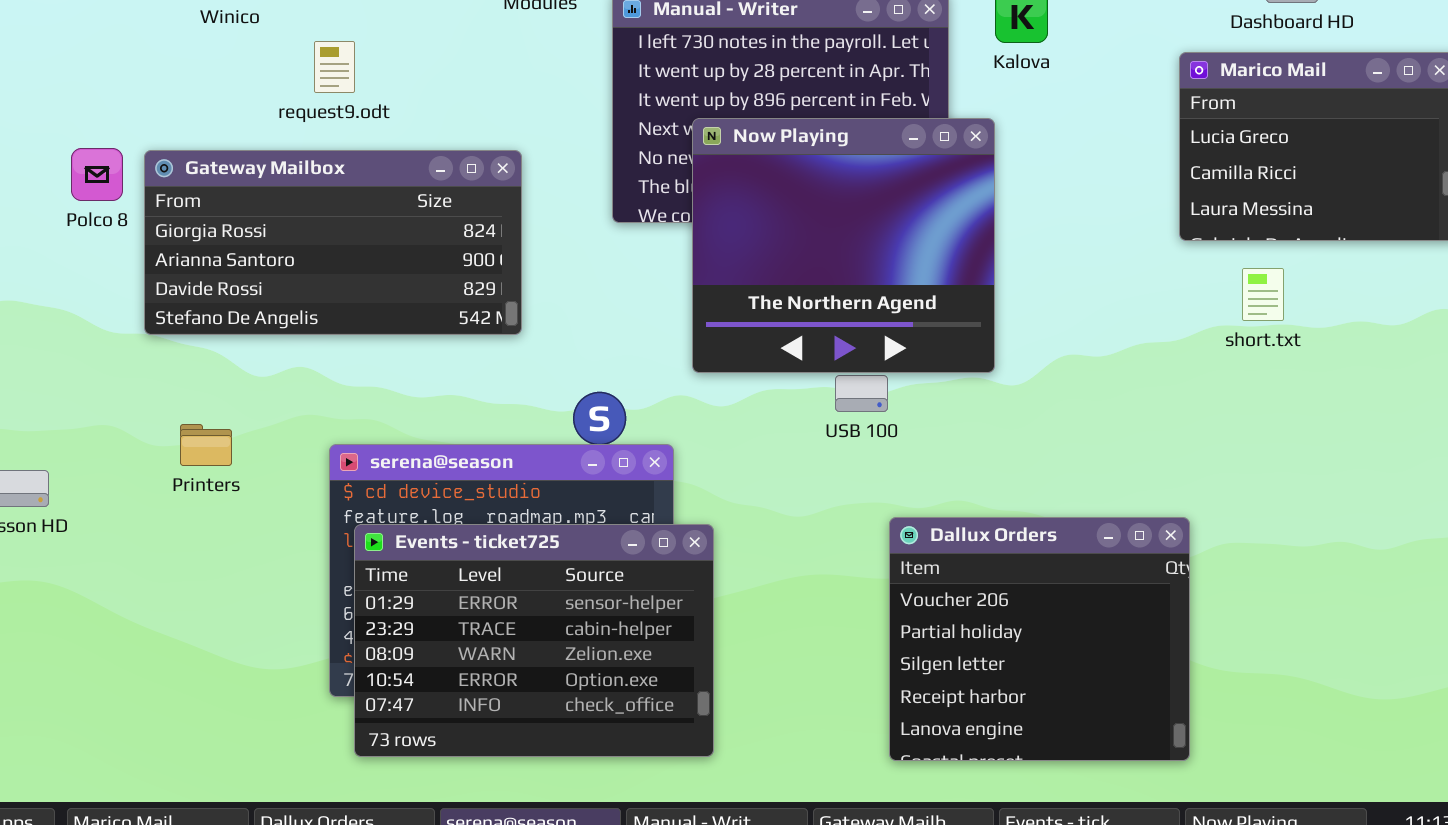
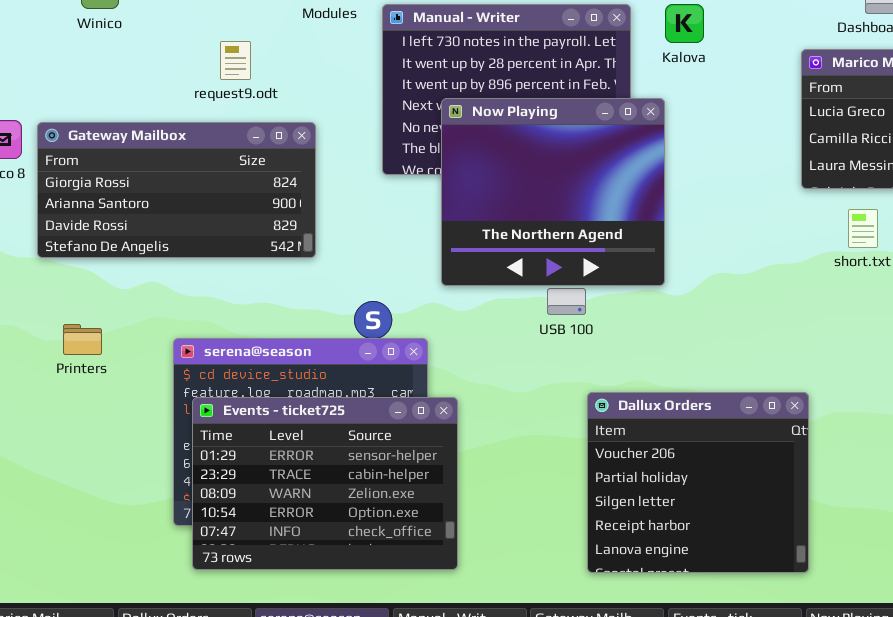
request9.odt: [314,41,355,93] -> [220,41,251,80], moved

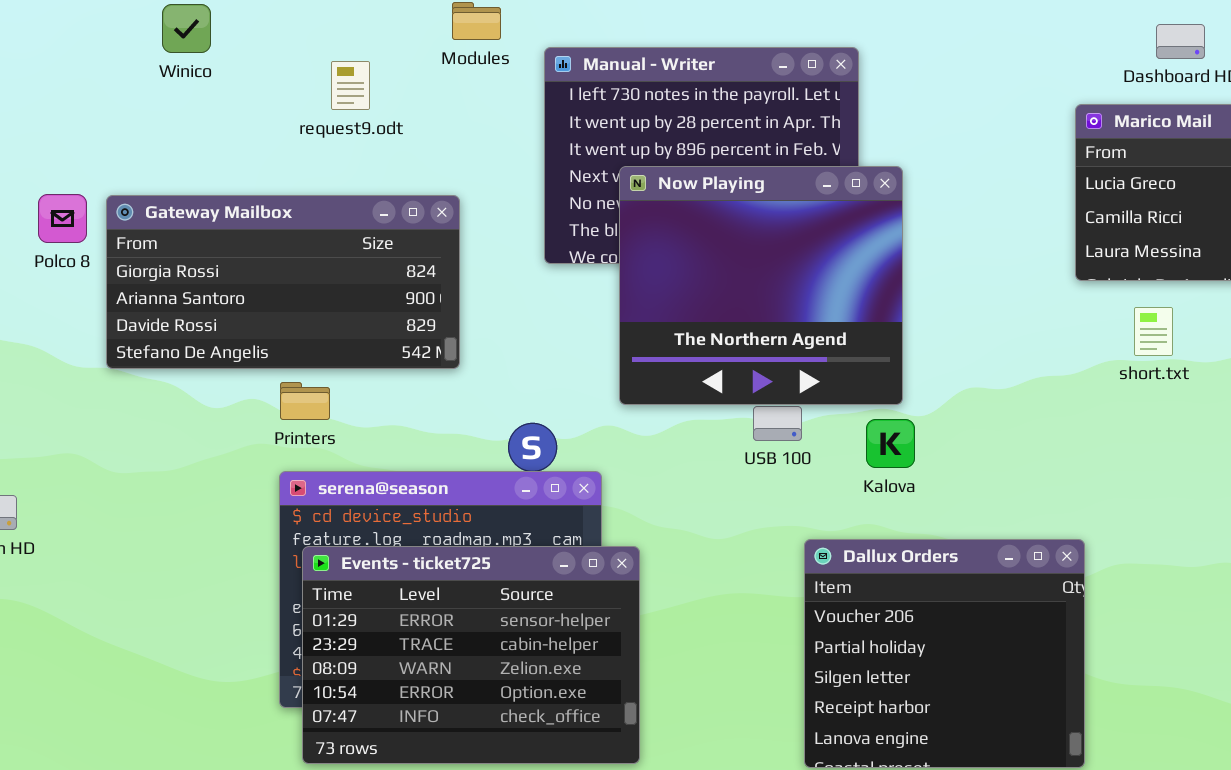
Kalova: [665,4,704,43] -> [866,419,915,468], moved
request9.odt: [220,41,251,80] -> [331,61,370,110], moved
Printers: [63,324,102,355] -> [280,382,330,420], moved

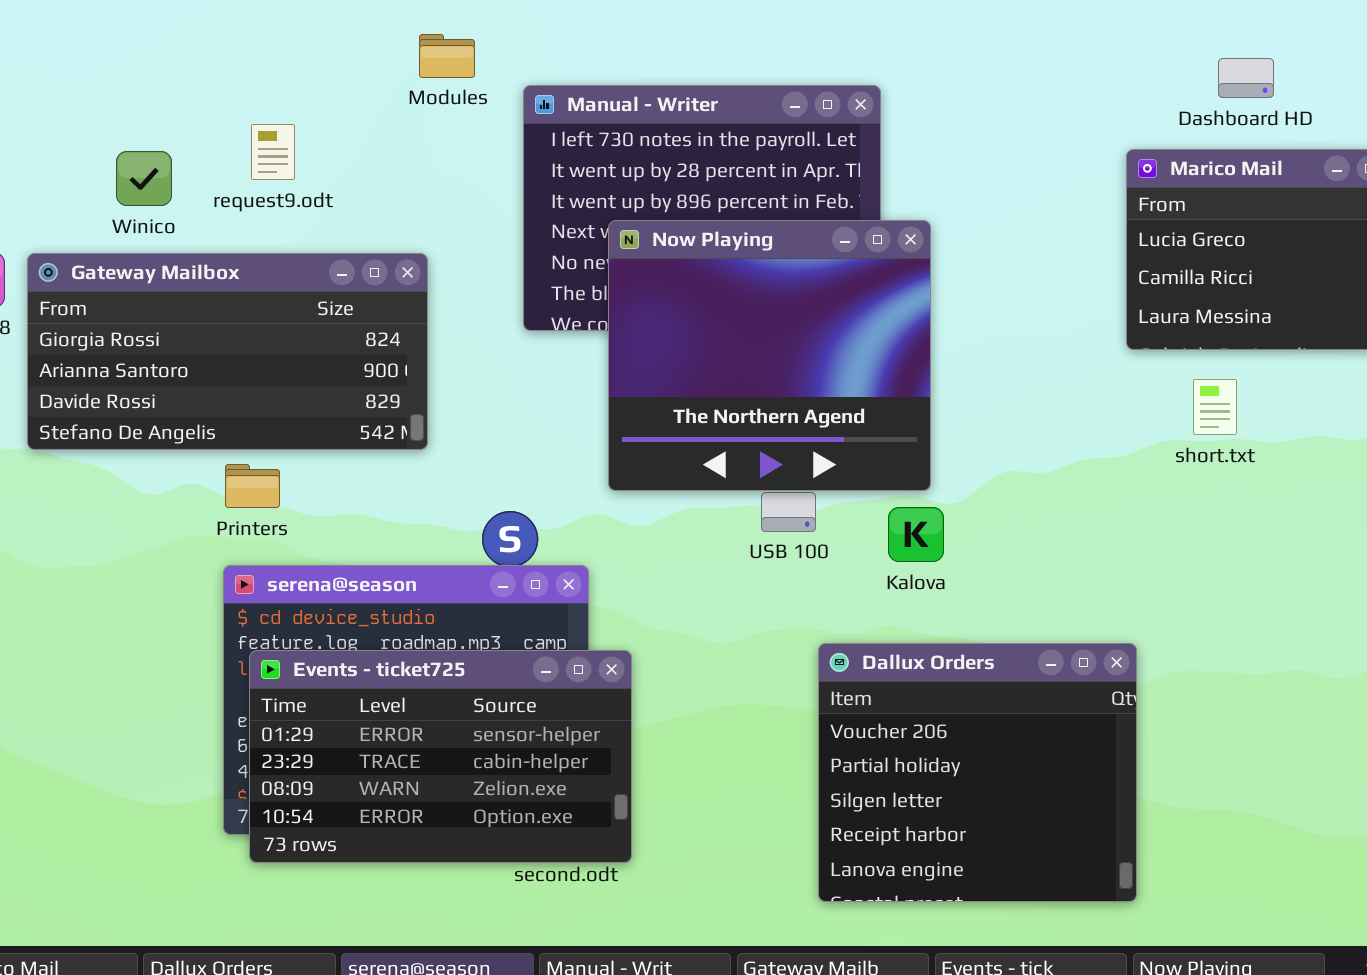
Winico: [162,4,211,53] -> [116,151,172,206], moved
request9.odt: [331,61,370,110] -> [251,124,295,180], moved
Events - ticket725: [302,546,640,764] -> [249,650,632,863], resized

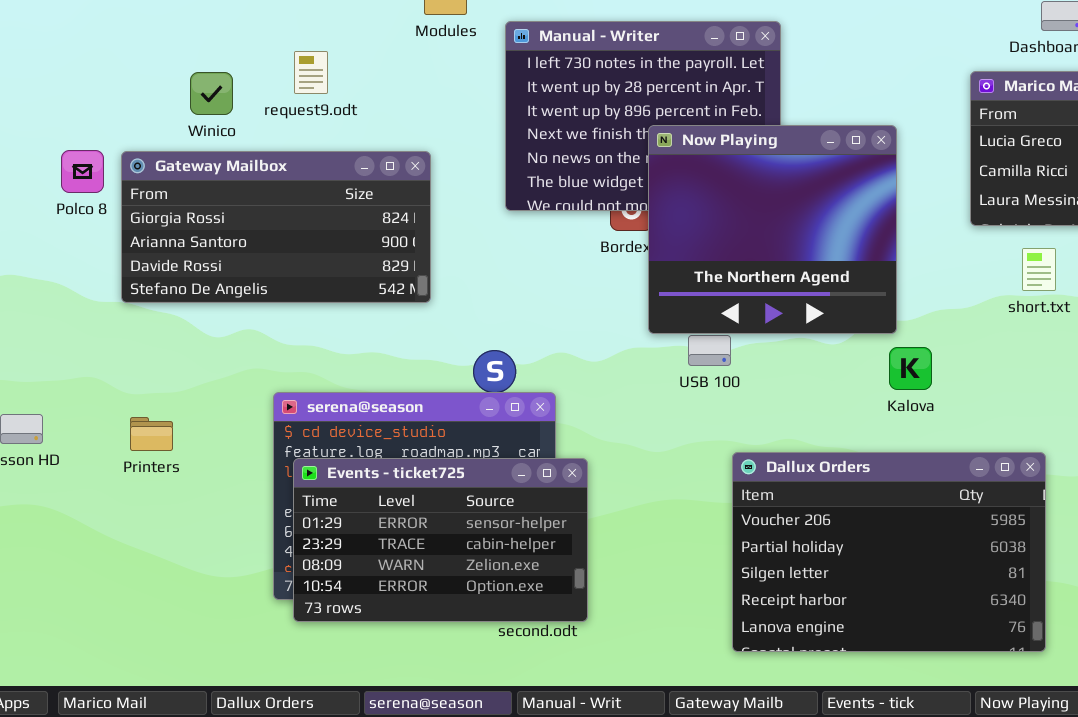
Now Playing: [608,220,931,491] -> [648,125,897,334], moved
Printers: [225,464,280,508] -> [130,417,173,451], moved
Kalova: [888,507,944,562] -> [889,347,932,390], moved
Dallux Orders: [818,643,1137,902] -> [732,452,1046,652], resized

